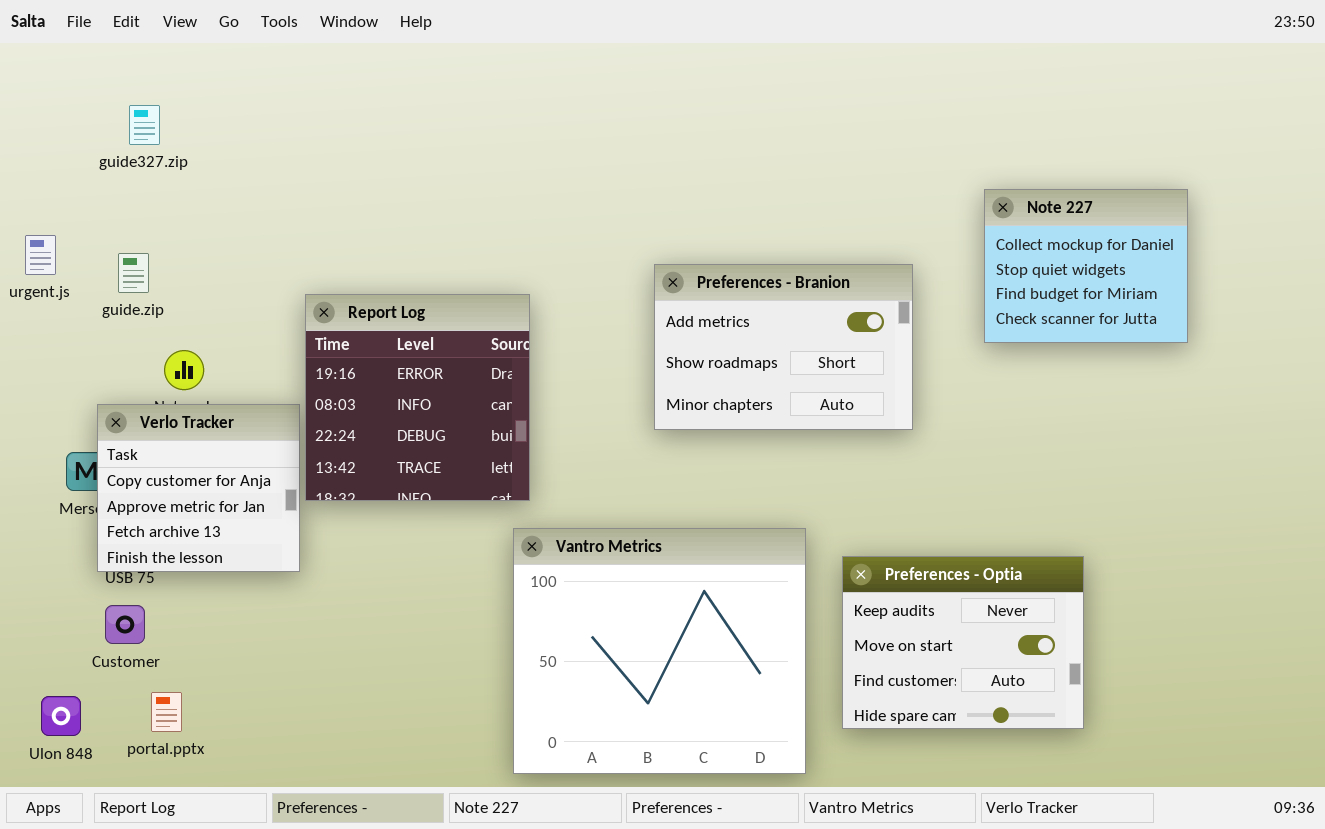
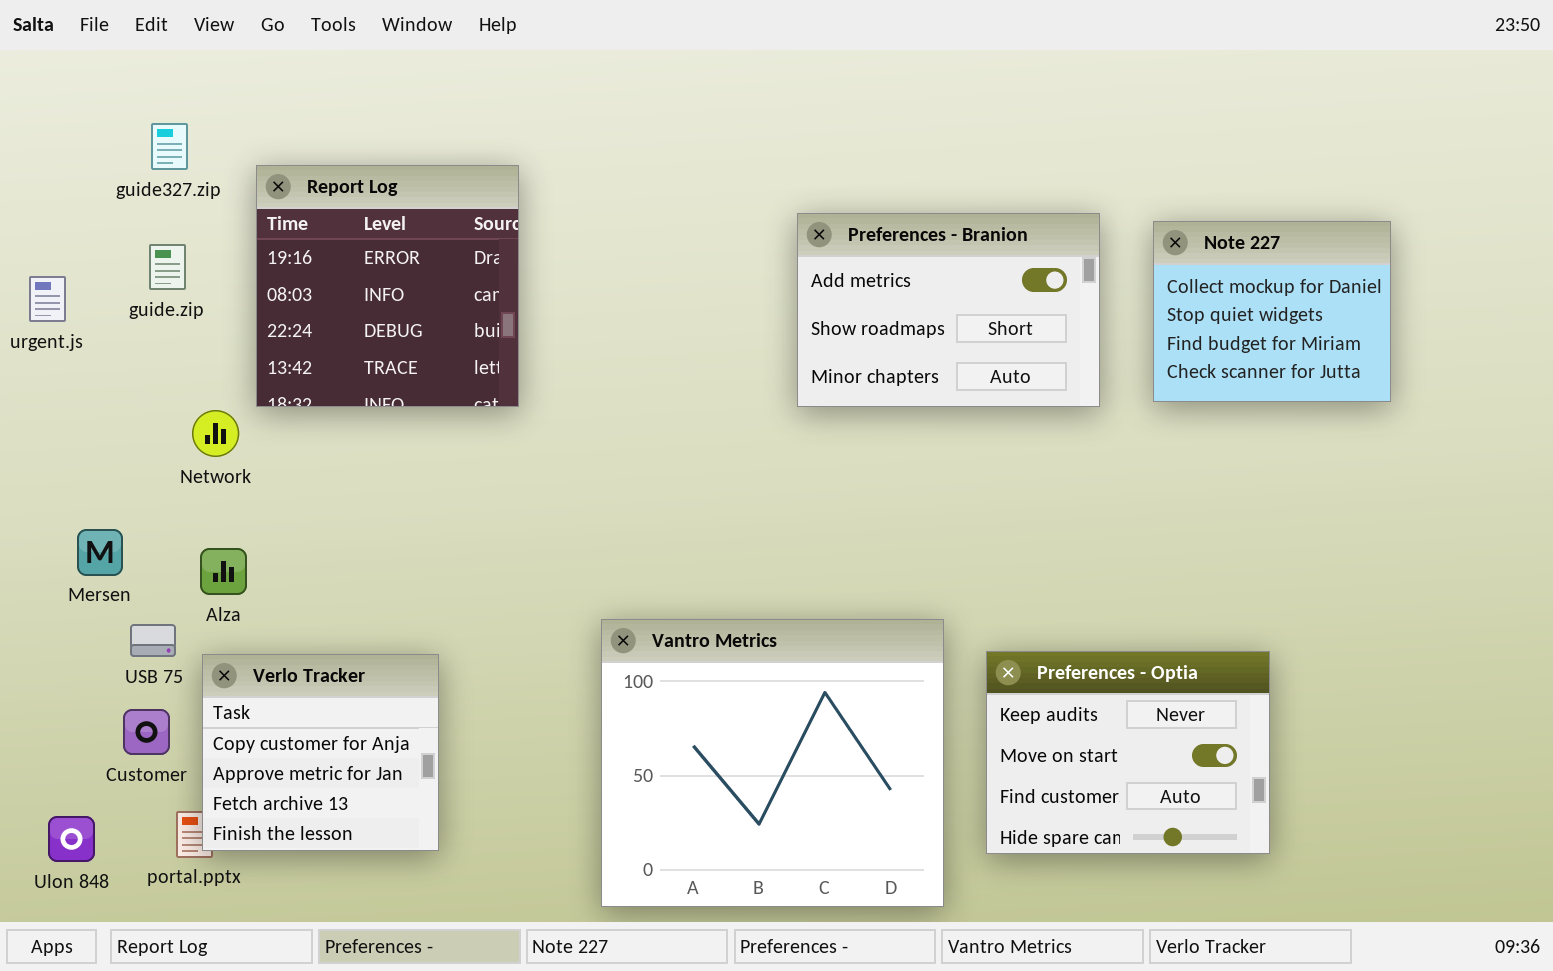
guide.zip: [118,253,149,293] -> [149,244,186,290], moved
Preferences - Branion: [654,264,913,430] -> [797,213,1100,407], moved
Report Log: [305,294,530,501] -> [256,165,519,407], moved
Verlo Tracker: [97,404,300,572] -> [202,654,439,851], moved

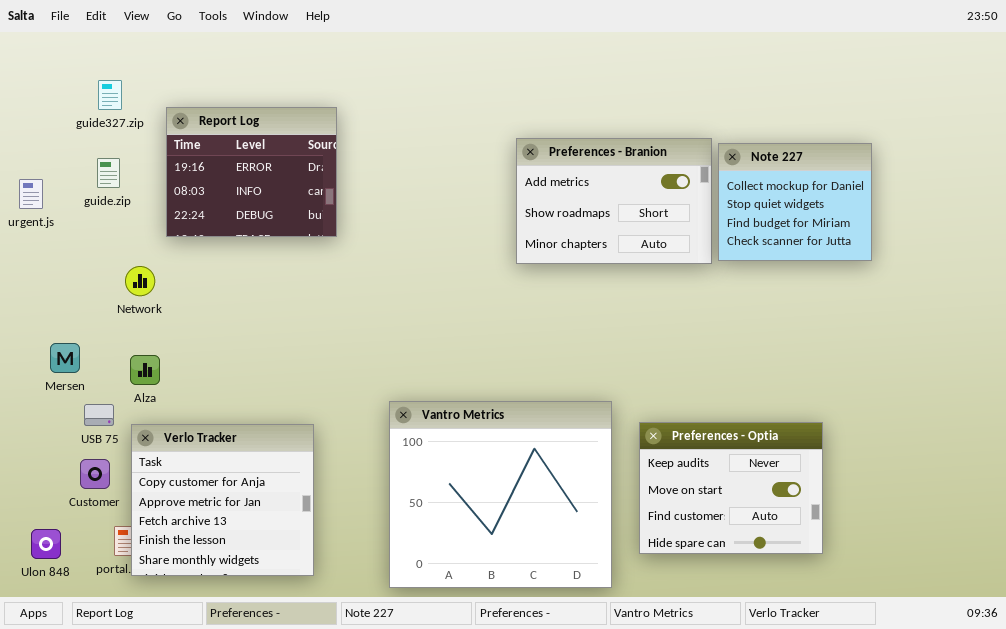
Report Log: [256,165,519,407] -> [166,107,337,237], resized
Note 227: [1153,221,1391,402] -> [718,143,872,261], moved
Verlo Tracker: [202,654,439,851] -> [131,424,314,576], resized

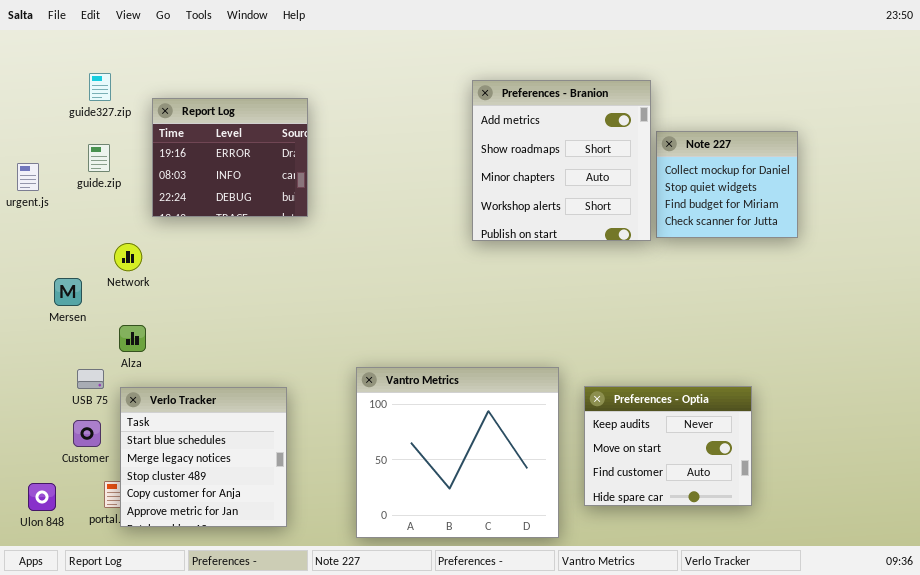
Preferences - Branion: [516,138,712,264] -> [472,80,651,241], resized
Mersen: [50,343,80,373] -> [54,278,82,306], moved
Verlo Tracker: [131,424,314,576] -> [120,387,287,527], scrolled up 3 rows

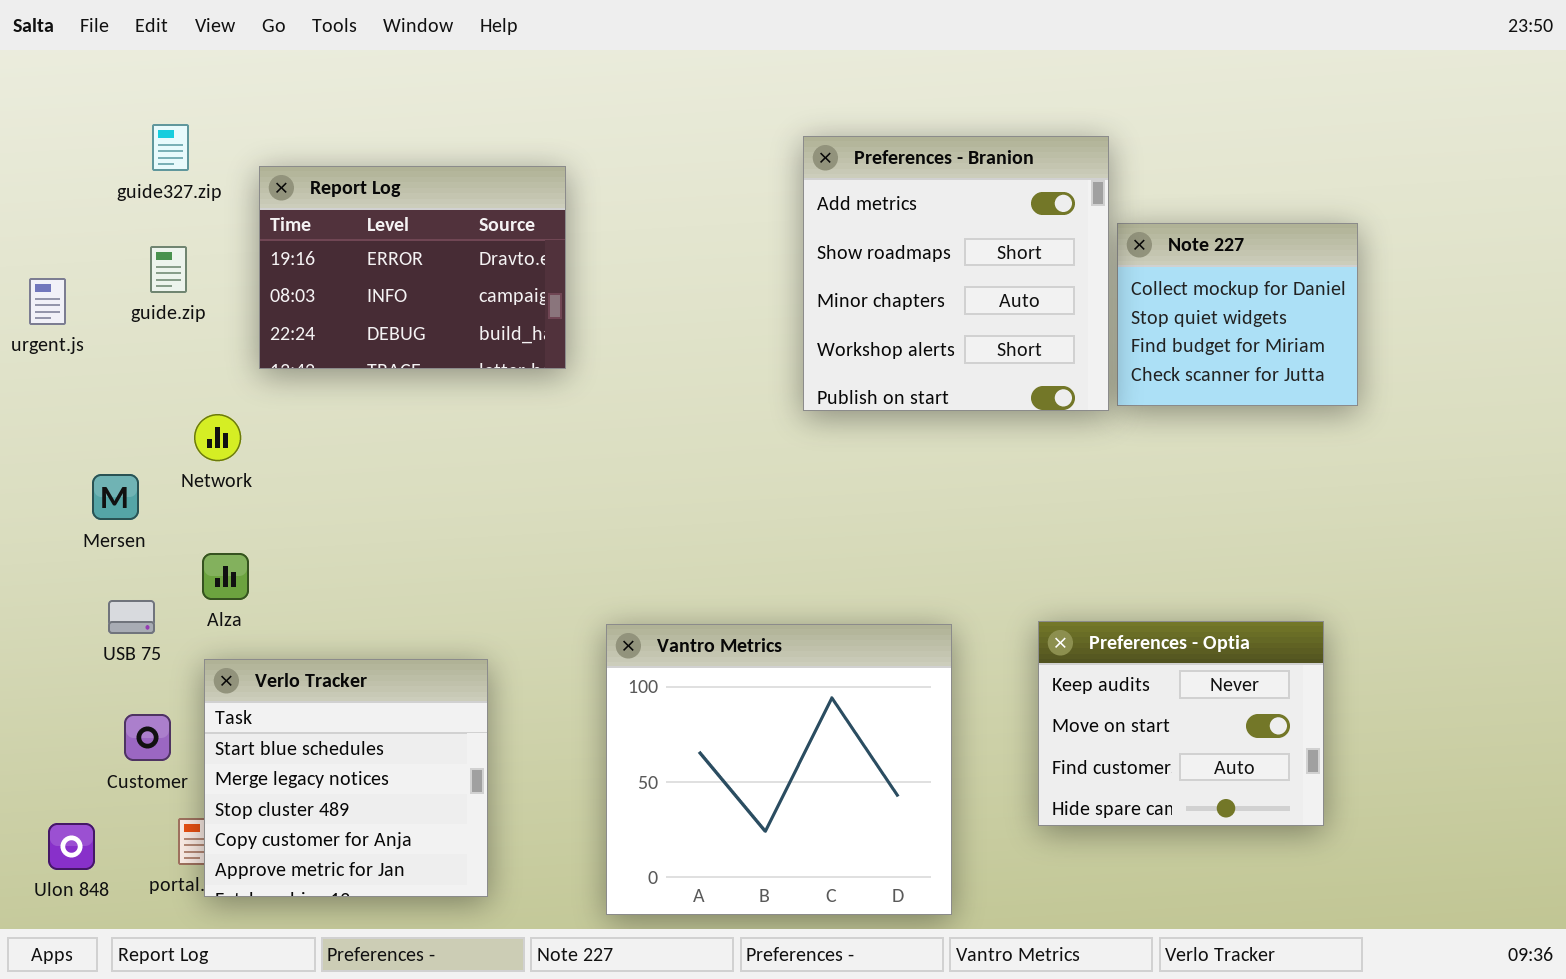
Report Log: [152,98,308,217] -> [259,166,566,369], resized
USB 75: [77,369,104,389] -> [108,600,155,634], moved
Preferences - Optia: [584,386,752,506] -> [1038,621,1324,826], moved

